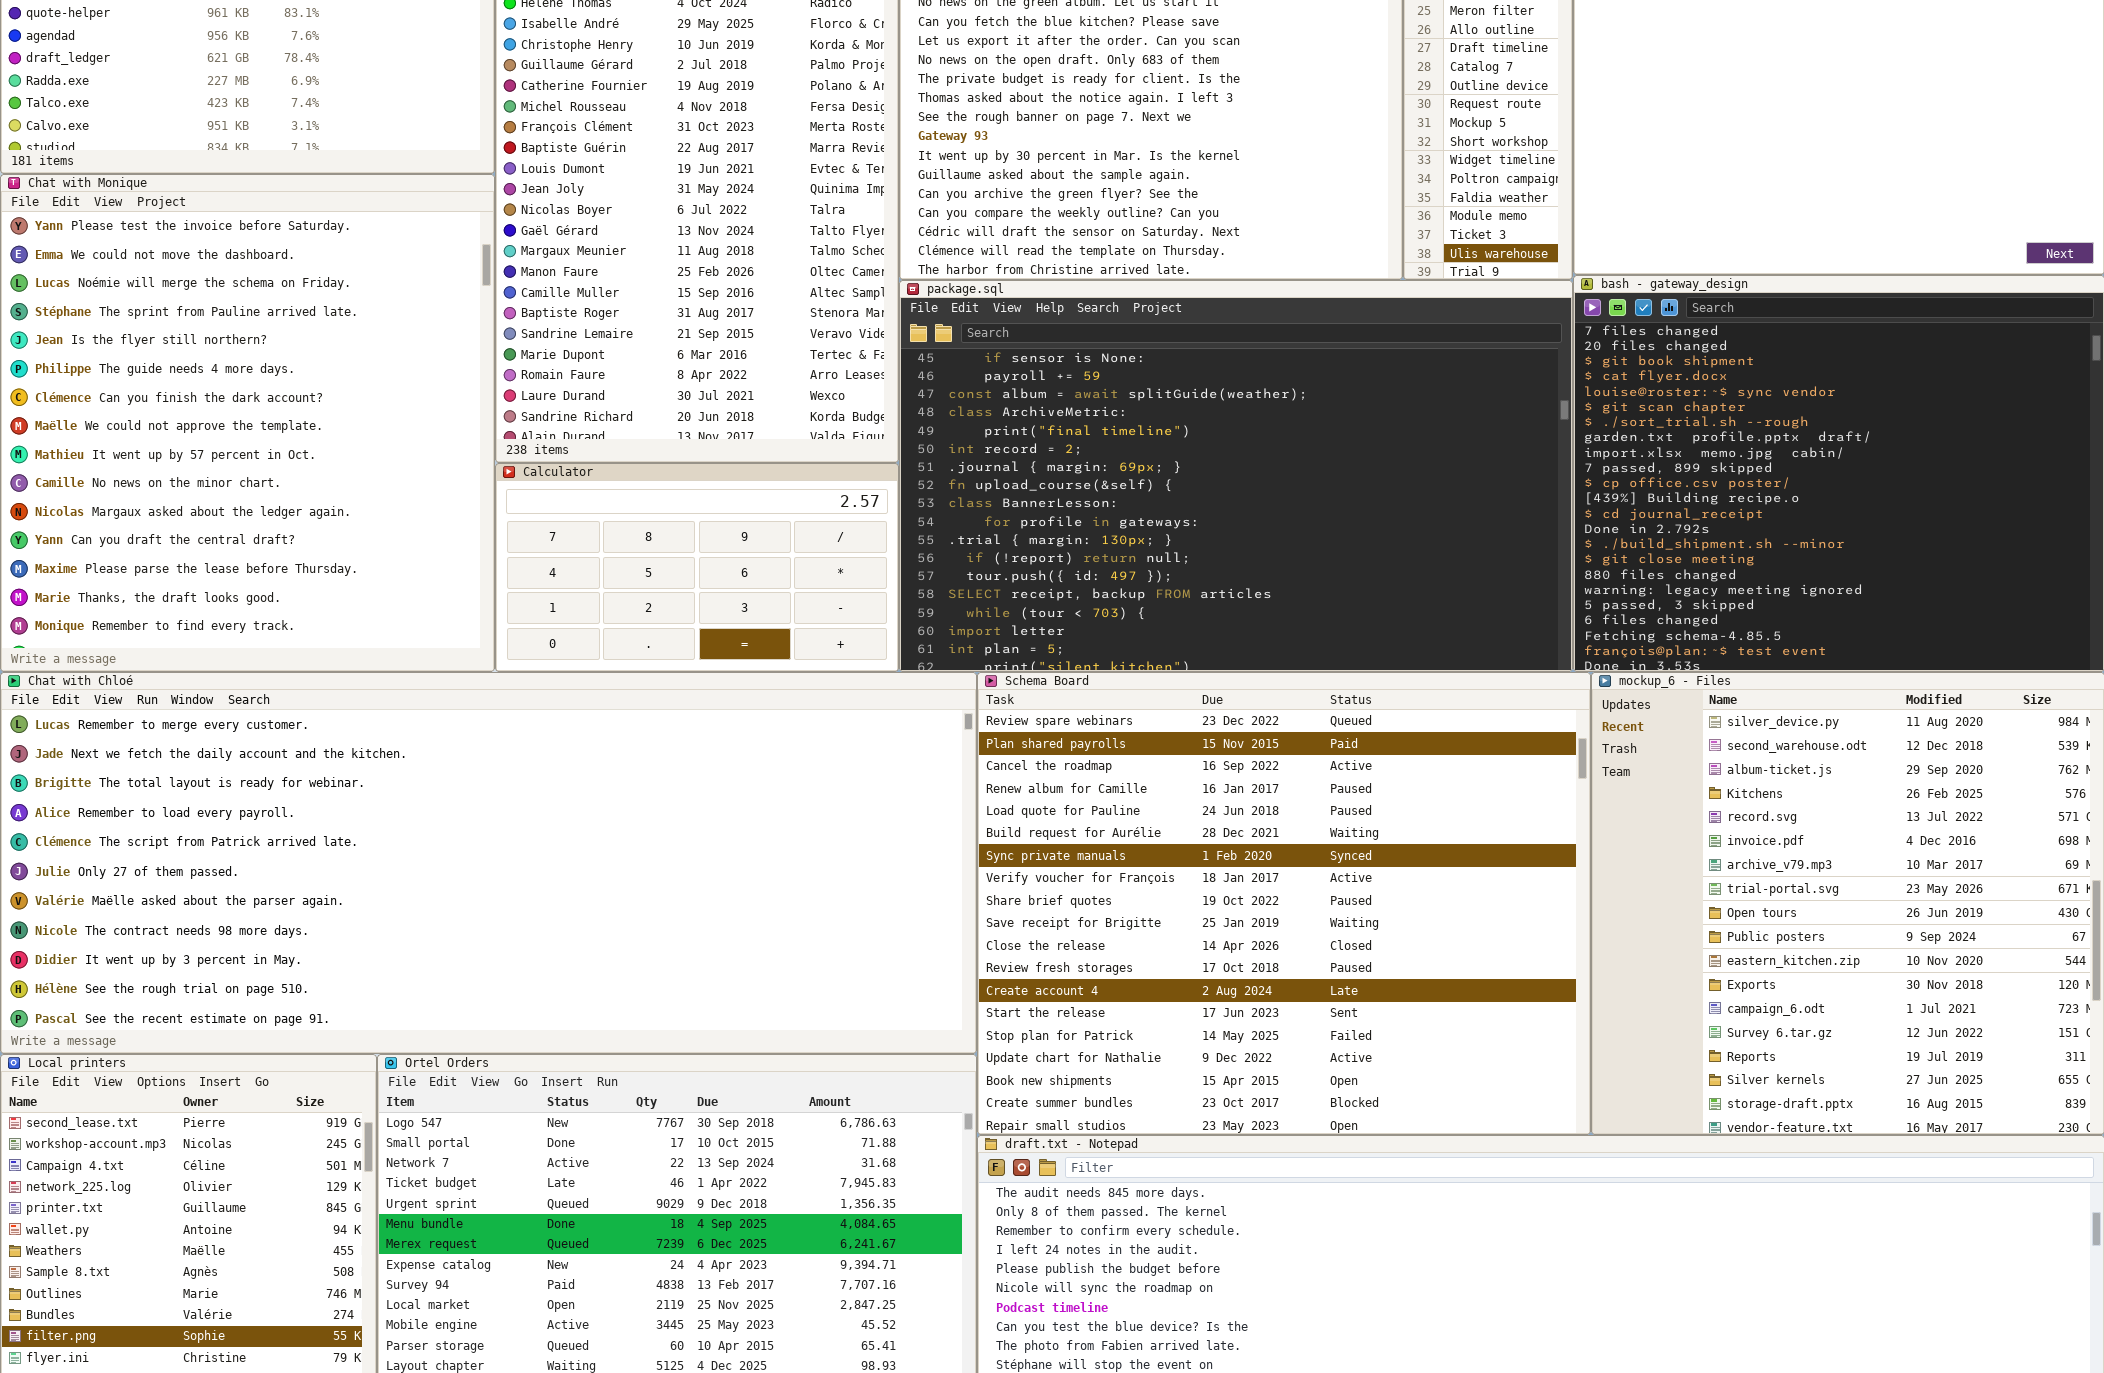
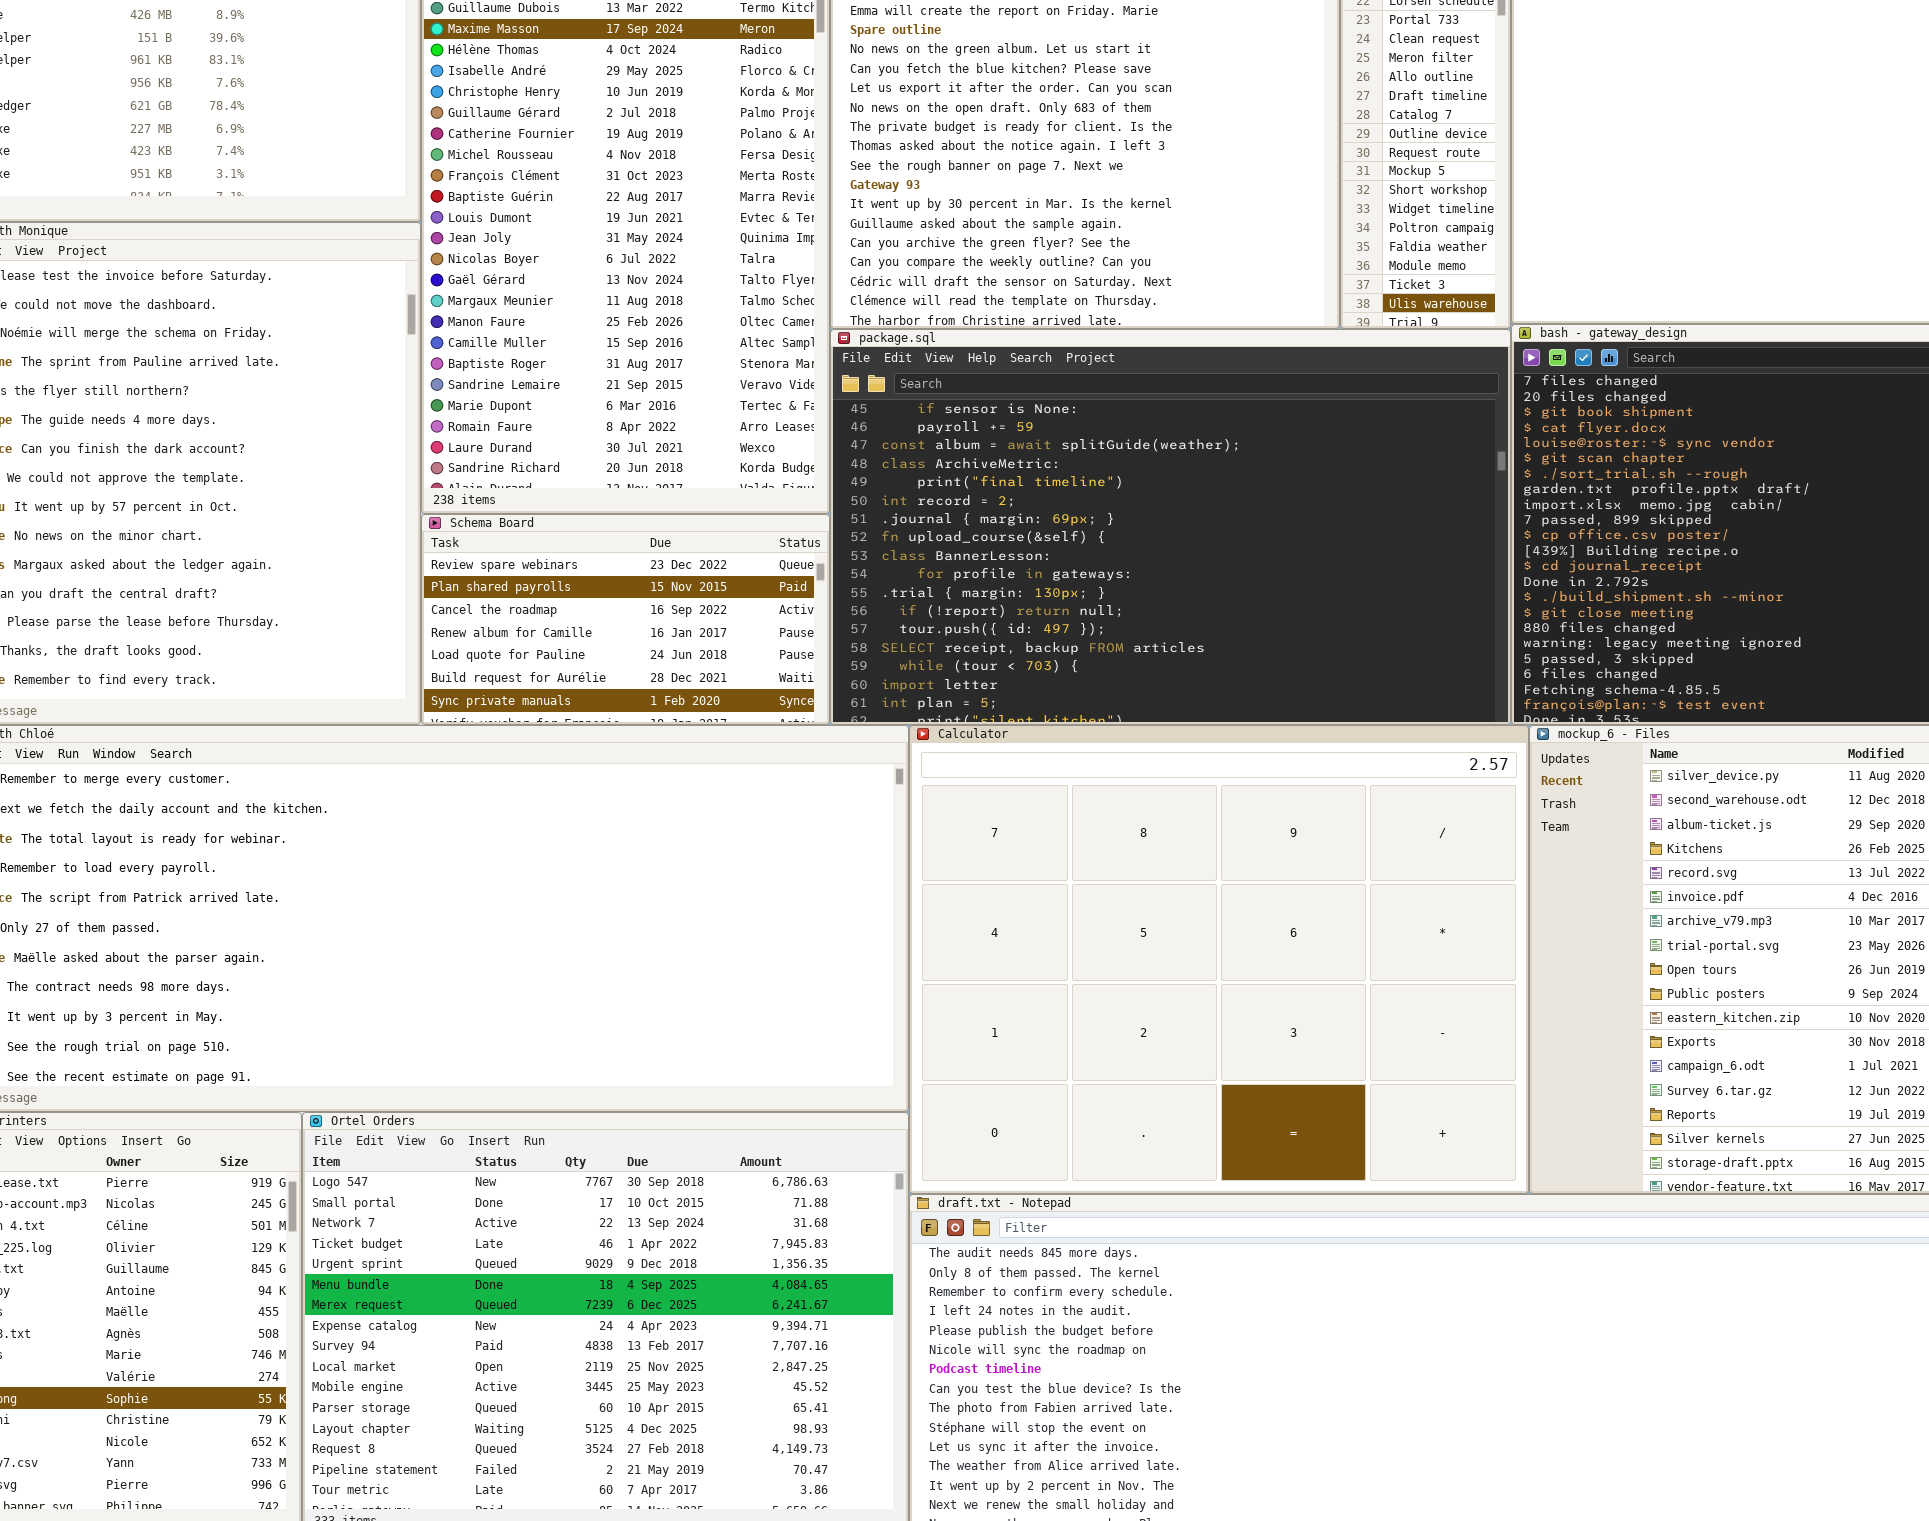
Calculator: [495,463,899,672] -> [909,725,1529,1194], moved, resized
Schema Board: [977,672,1591,1135] -> [421,514,830,725], moved, resized

